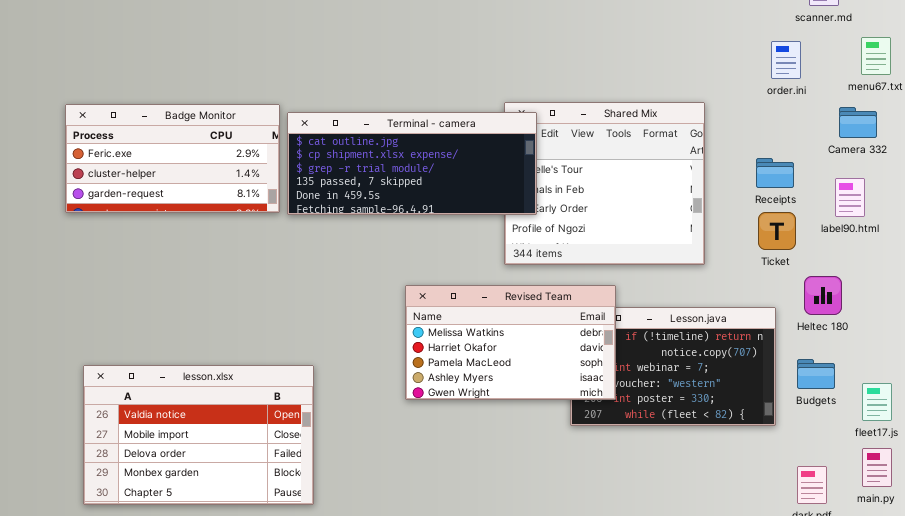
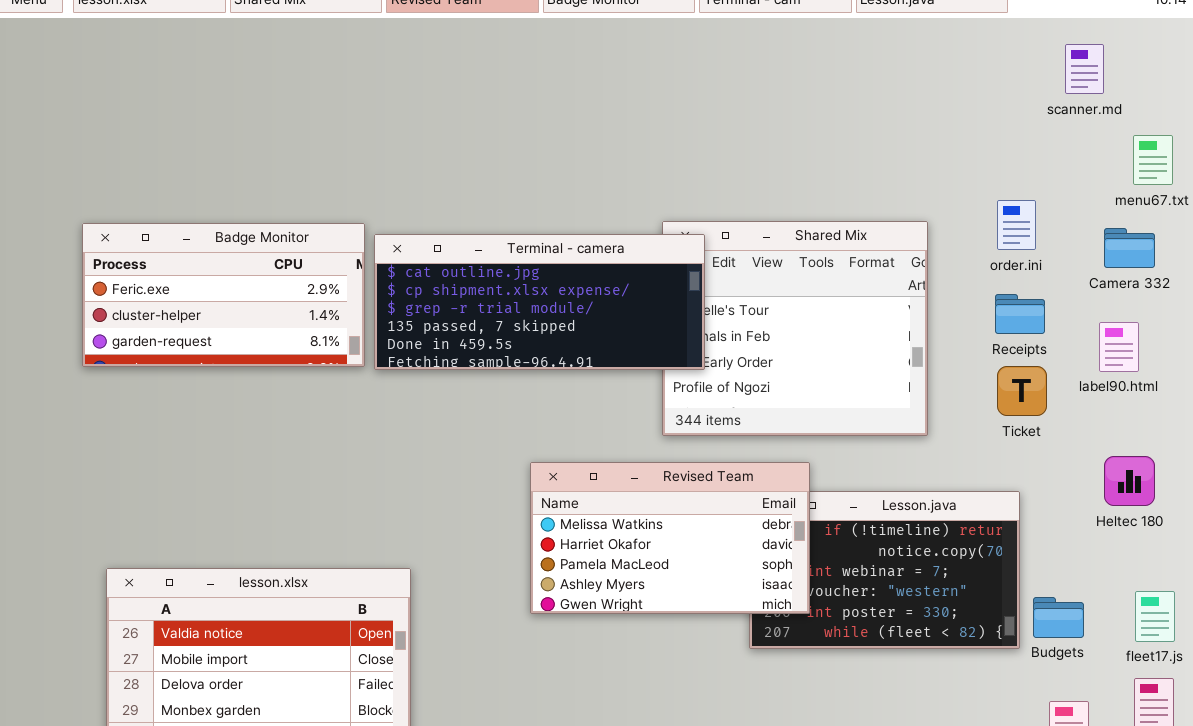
order.ini: [771,41,801,79] -> [997,200,1036,250], moved
Heltec 180: [804,276,842,315] -> [1104,456,1155,506], moved
Budgets: [797,359,835,389] -> [1033,597,1084,638], moved

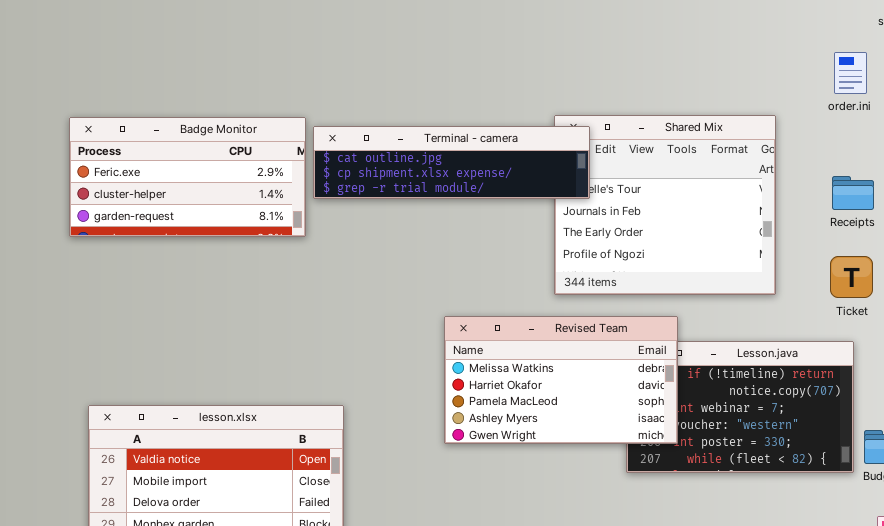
order.ini: [997,200,1036,250] -> [834,52,867,94], moved
Terminal - camera: [374,234,705,370] -> [313,126,590,199], resized
Ticket: [997,366,1047,416] -> [830,256,873,298], moved

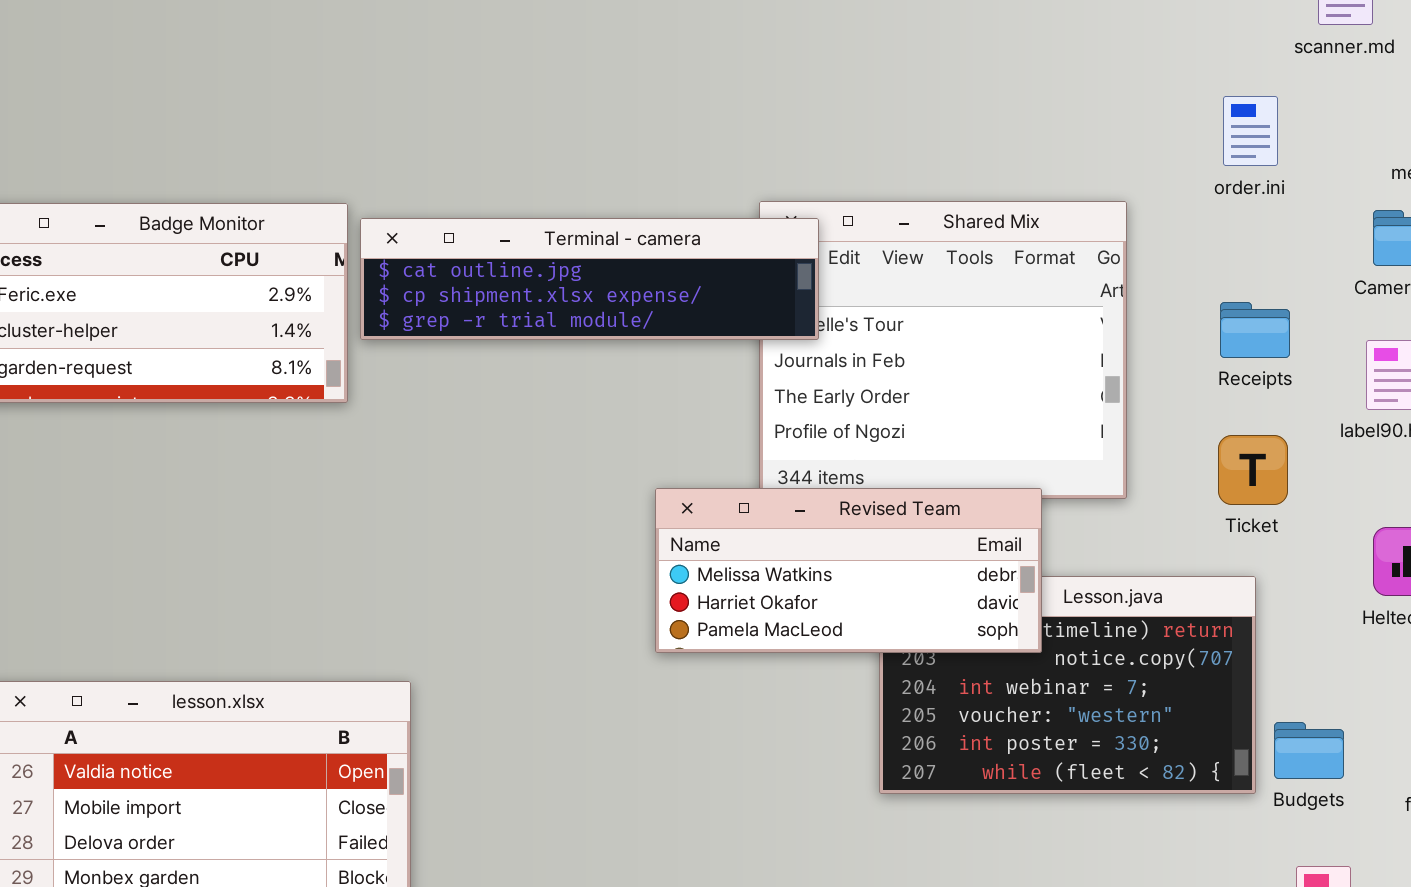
Revised Team: [444,316,678,444] -> [655,488,1042,653], moved, resized

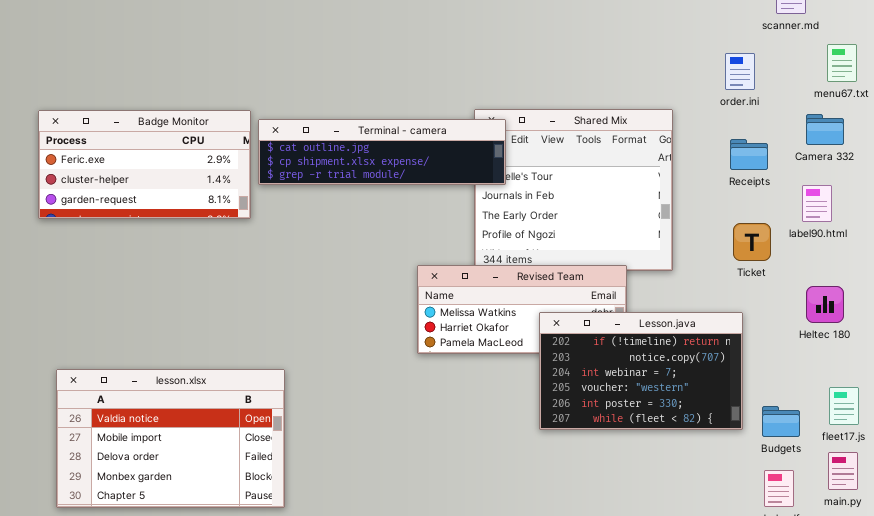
Receipts: [1220,302,1290,358] -> [730,139,768,170], moved
Ticket: [1218,435,1288,505] -> [733,223,771,261], moved
Lesson.java: [879,576,1256,794] -> [539,312,743,430], raised
Budgets: [1274,722,1344,779] -> [762,406,800,437], moved

